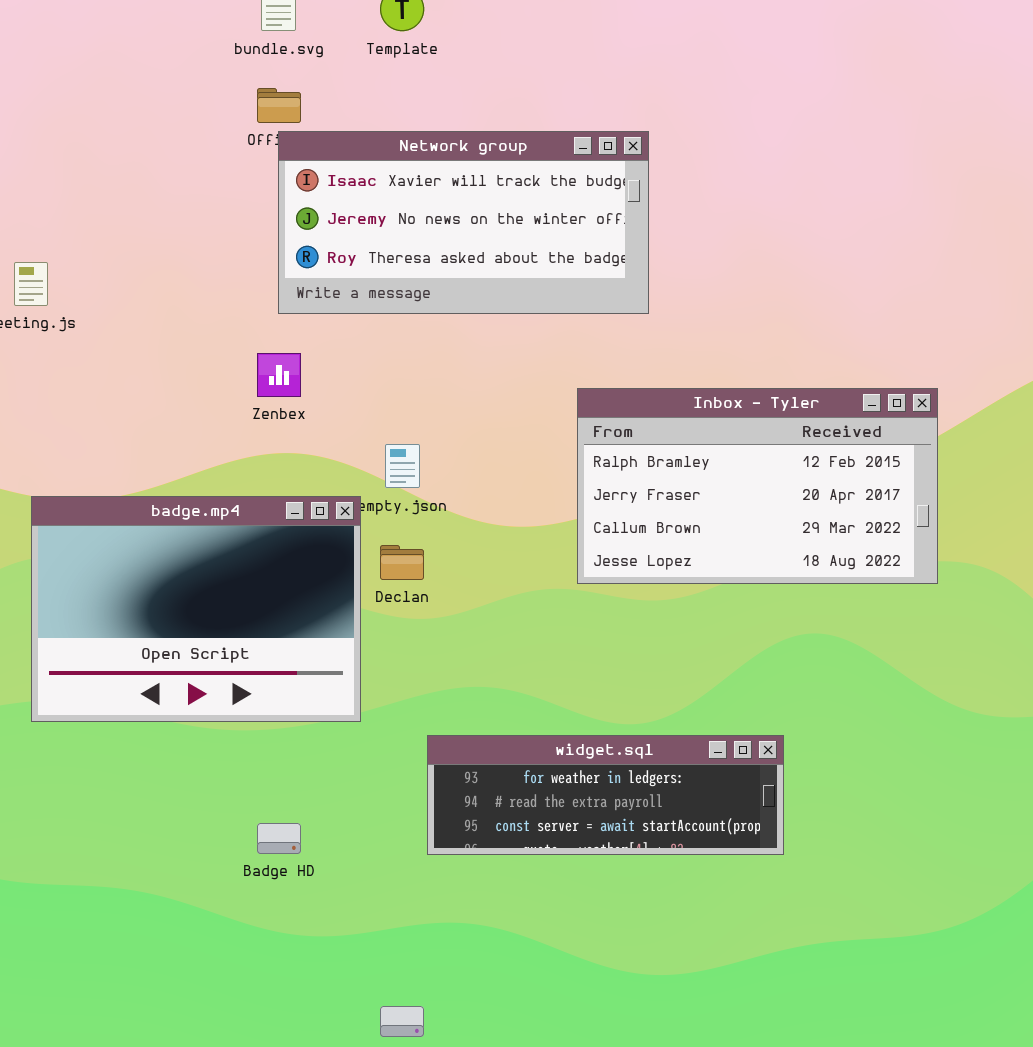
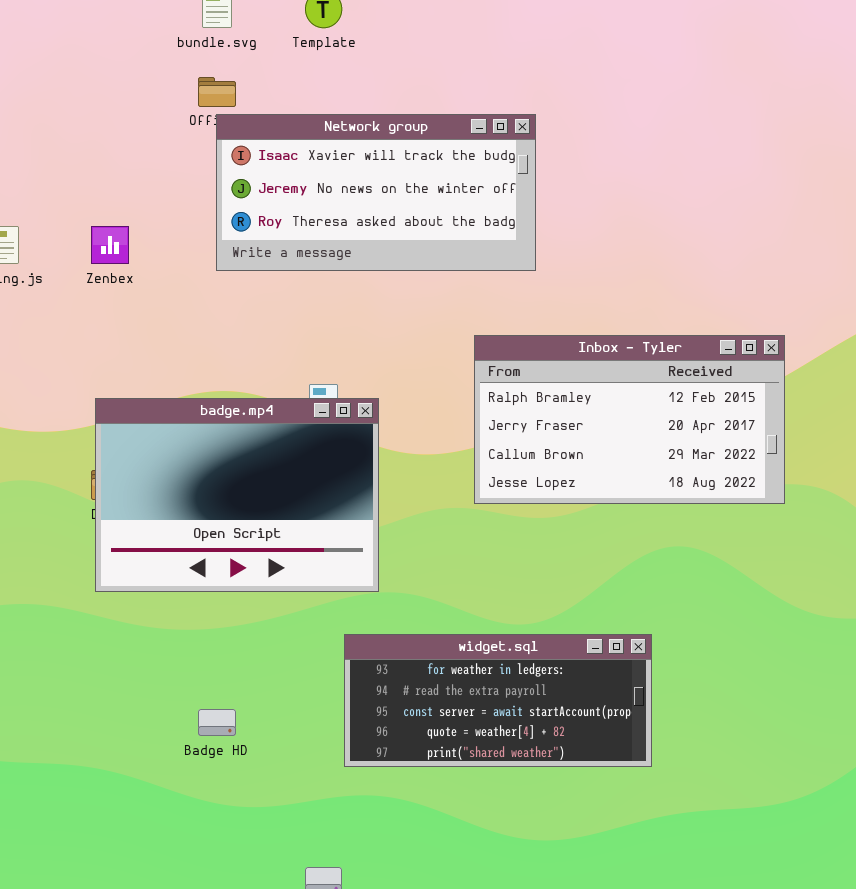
Zenbex: [257,353,301,397] -> [91,226,129,264], moved
badge.mp4: [31,496,361,722] -> [95,398,379,592], moved
widget.sql: [427,735,784,855] -> [344,634,652,767], resized

